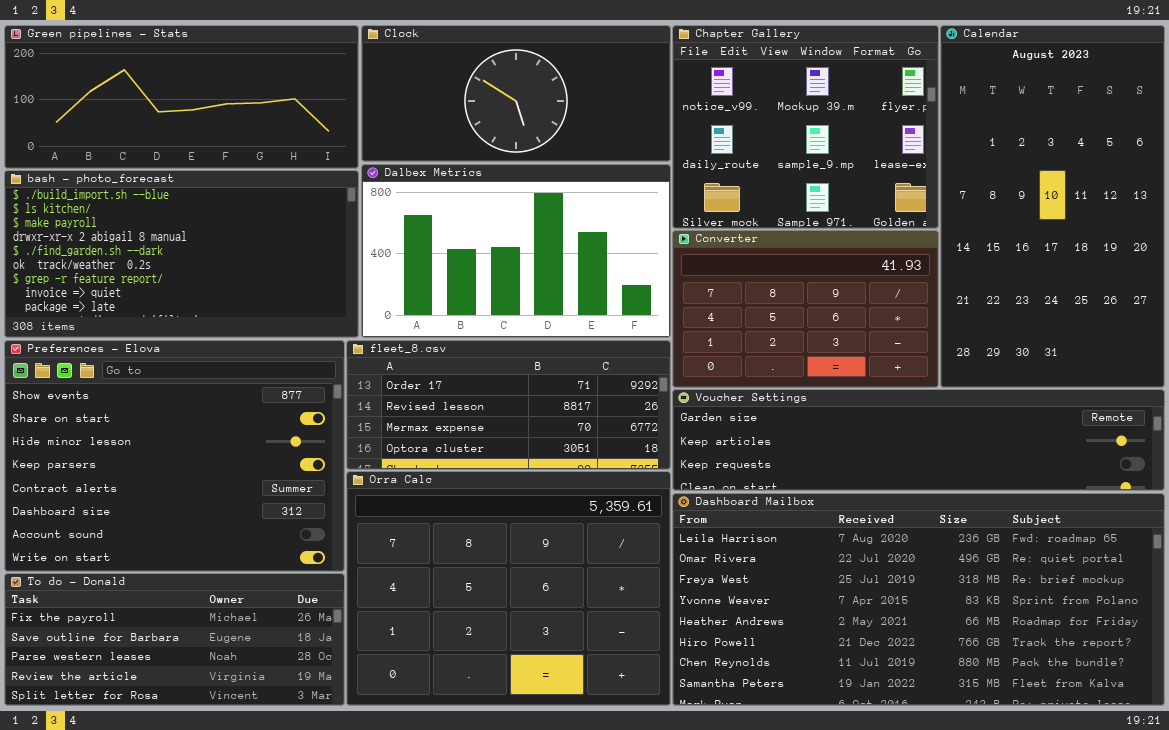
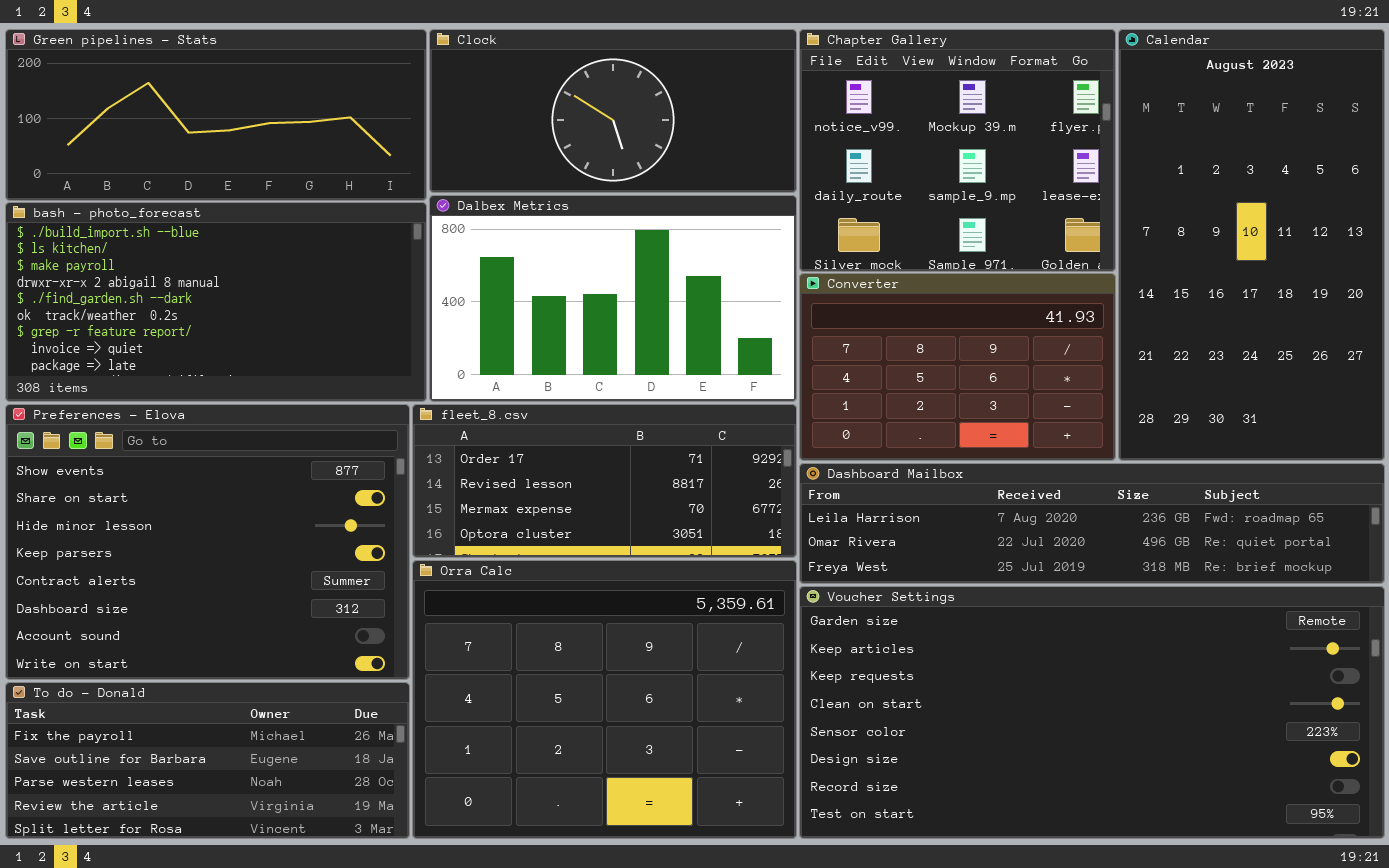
Voucher Settings: [672,389,1165,491] -> [799,586,1385,839], moved, resized
Dashboard Mailbox: [672,493,1165,706] -> [799,463,1385,584], moved, resized

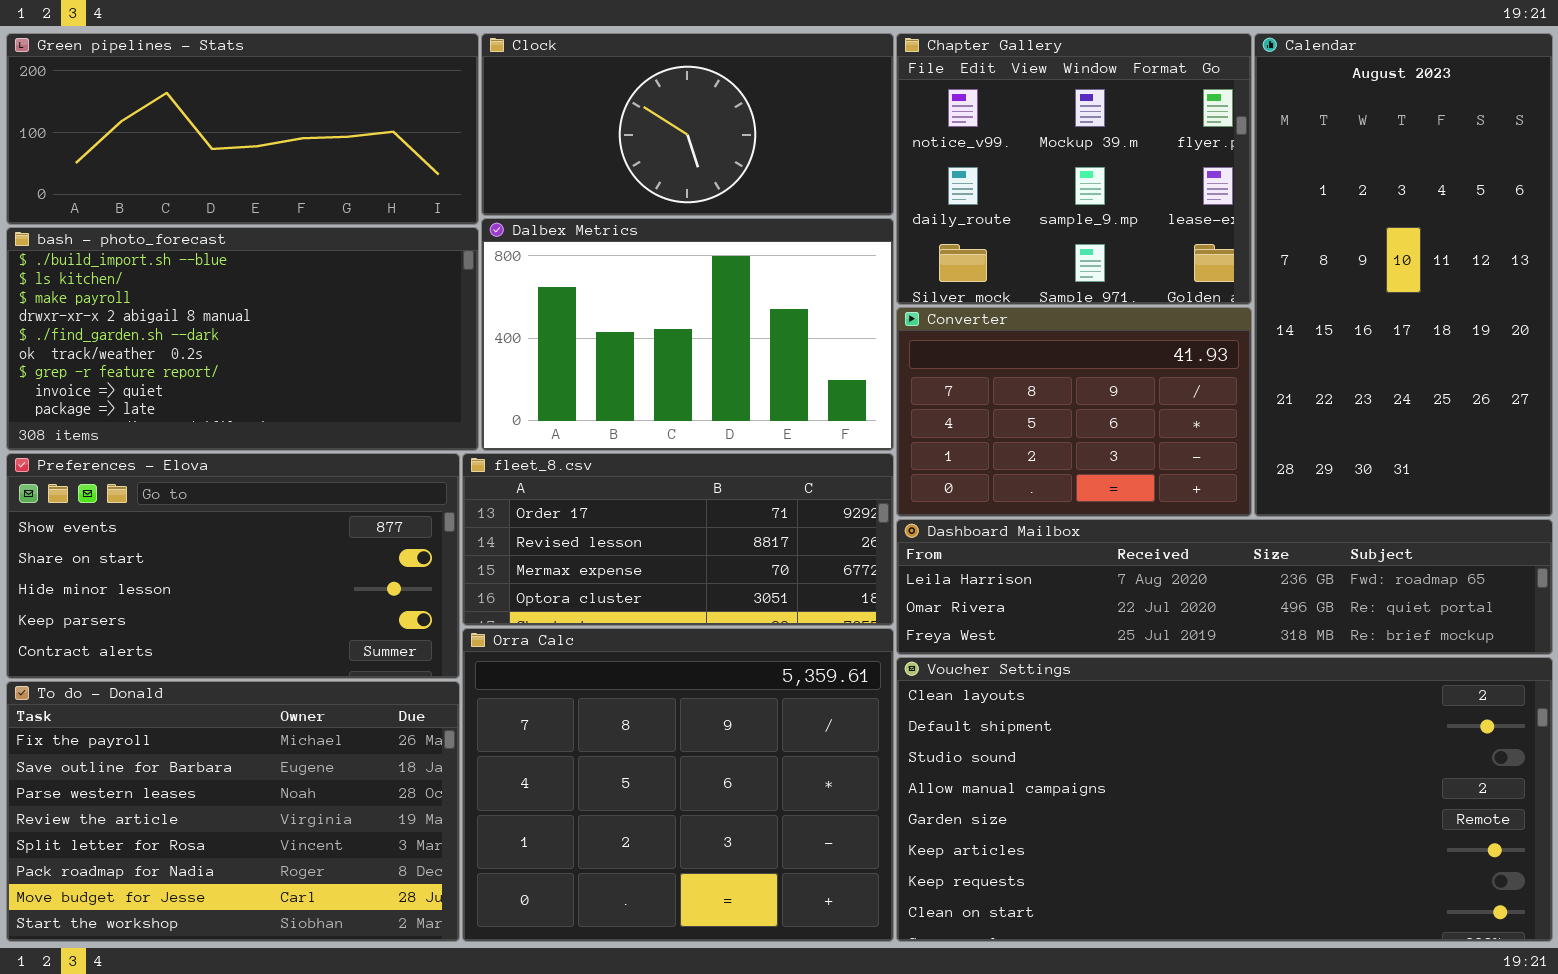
Preferences - Elova: [5,404,410,680] -> [6,453,460,679], resized
Voucher Settings: [799,586,1385,839] -> [896,657,1553,942], scrolled up 4 rows
To do - Donald: [5,682,410,839] -> [6,681,460,942], resized

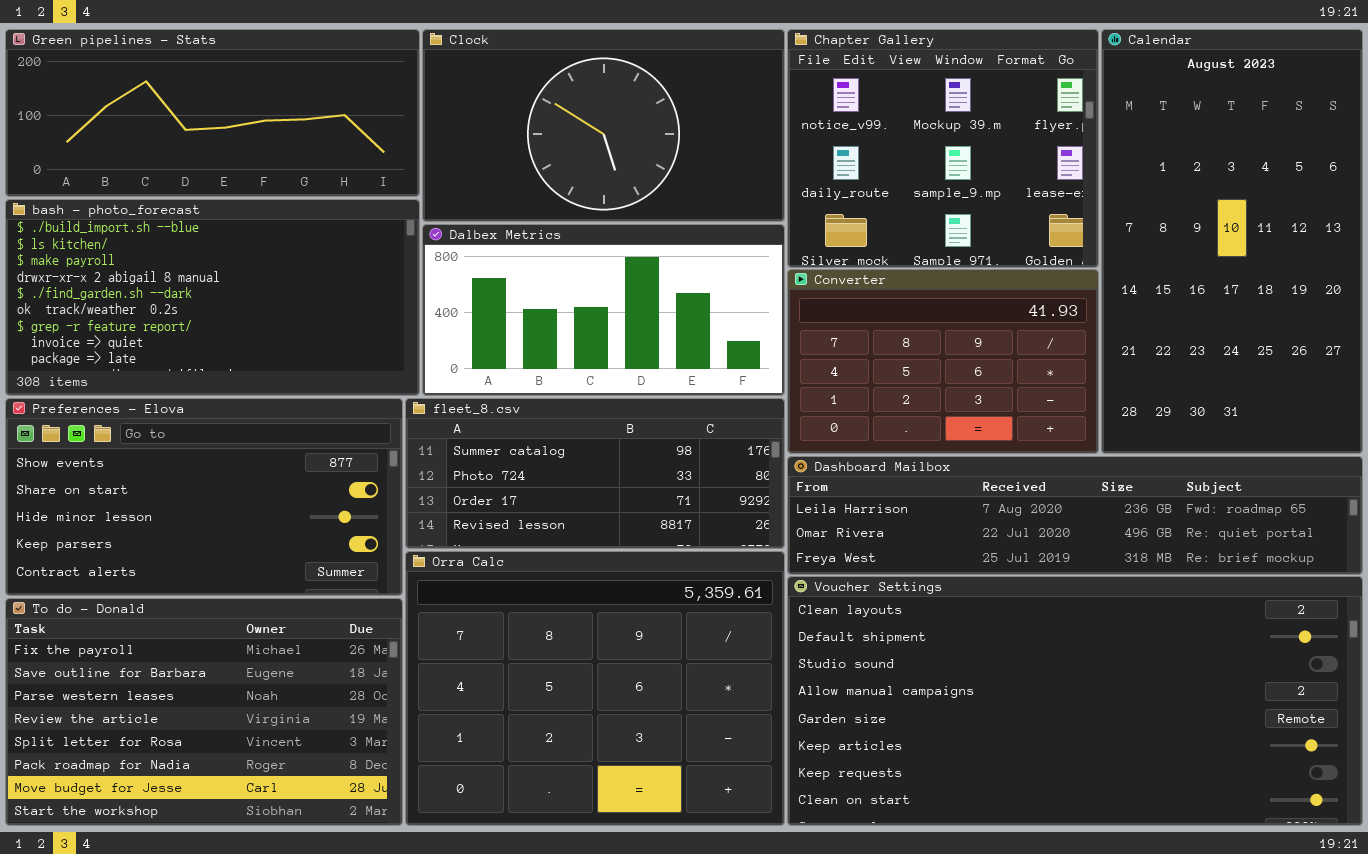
Clock: [481,33,894,216] -> [422,29,785,222], resized
Dalbex Metrics: [481,218,894,451] -> [422,224,785,396], resized
fleet_8.csv: [462,453,894,626] -> [405,398,785,549], scrolled up 2 rows

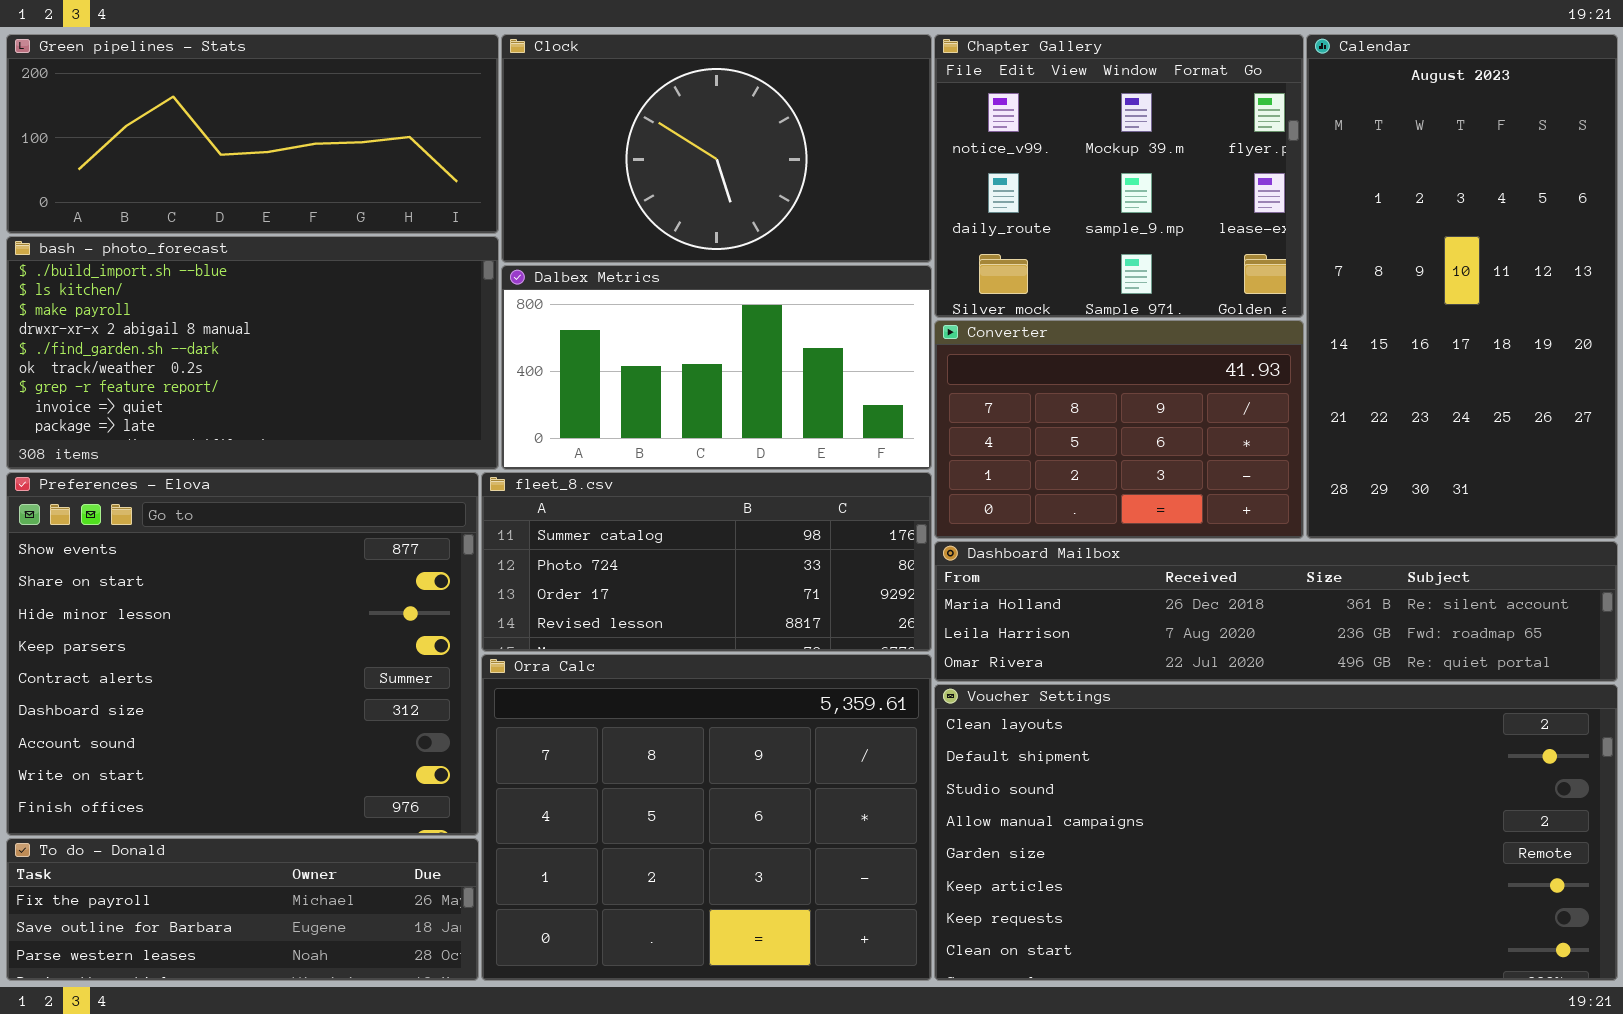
Preferences - Elova: [5,398,403,596] -> [6,472,479,836], resized
Dashboard Mailbox: [787,456,1363,575] -> [934,541,1618,682], scrolled up 1 row
To do - Donald: [5,598,403,826] -> [6,838,479,981], resized

